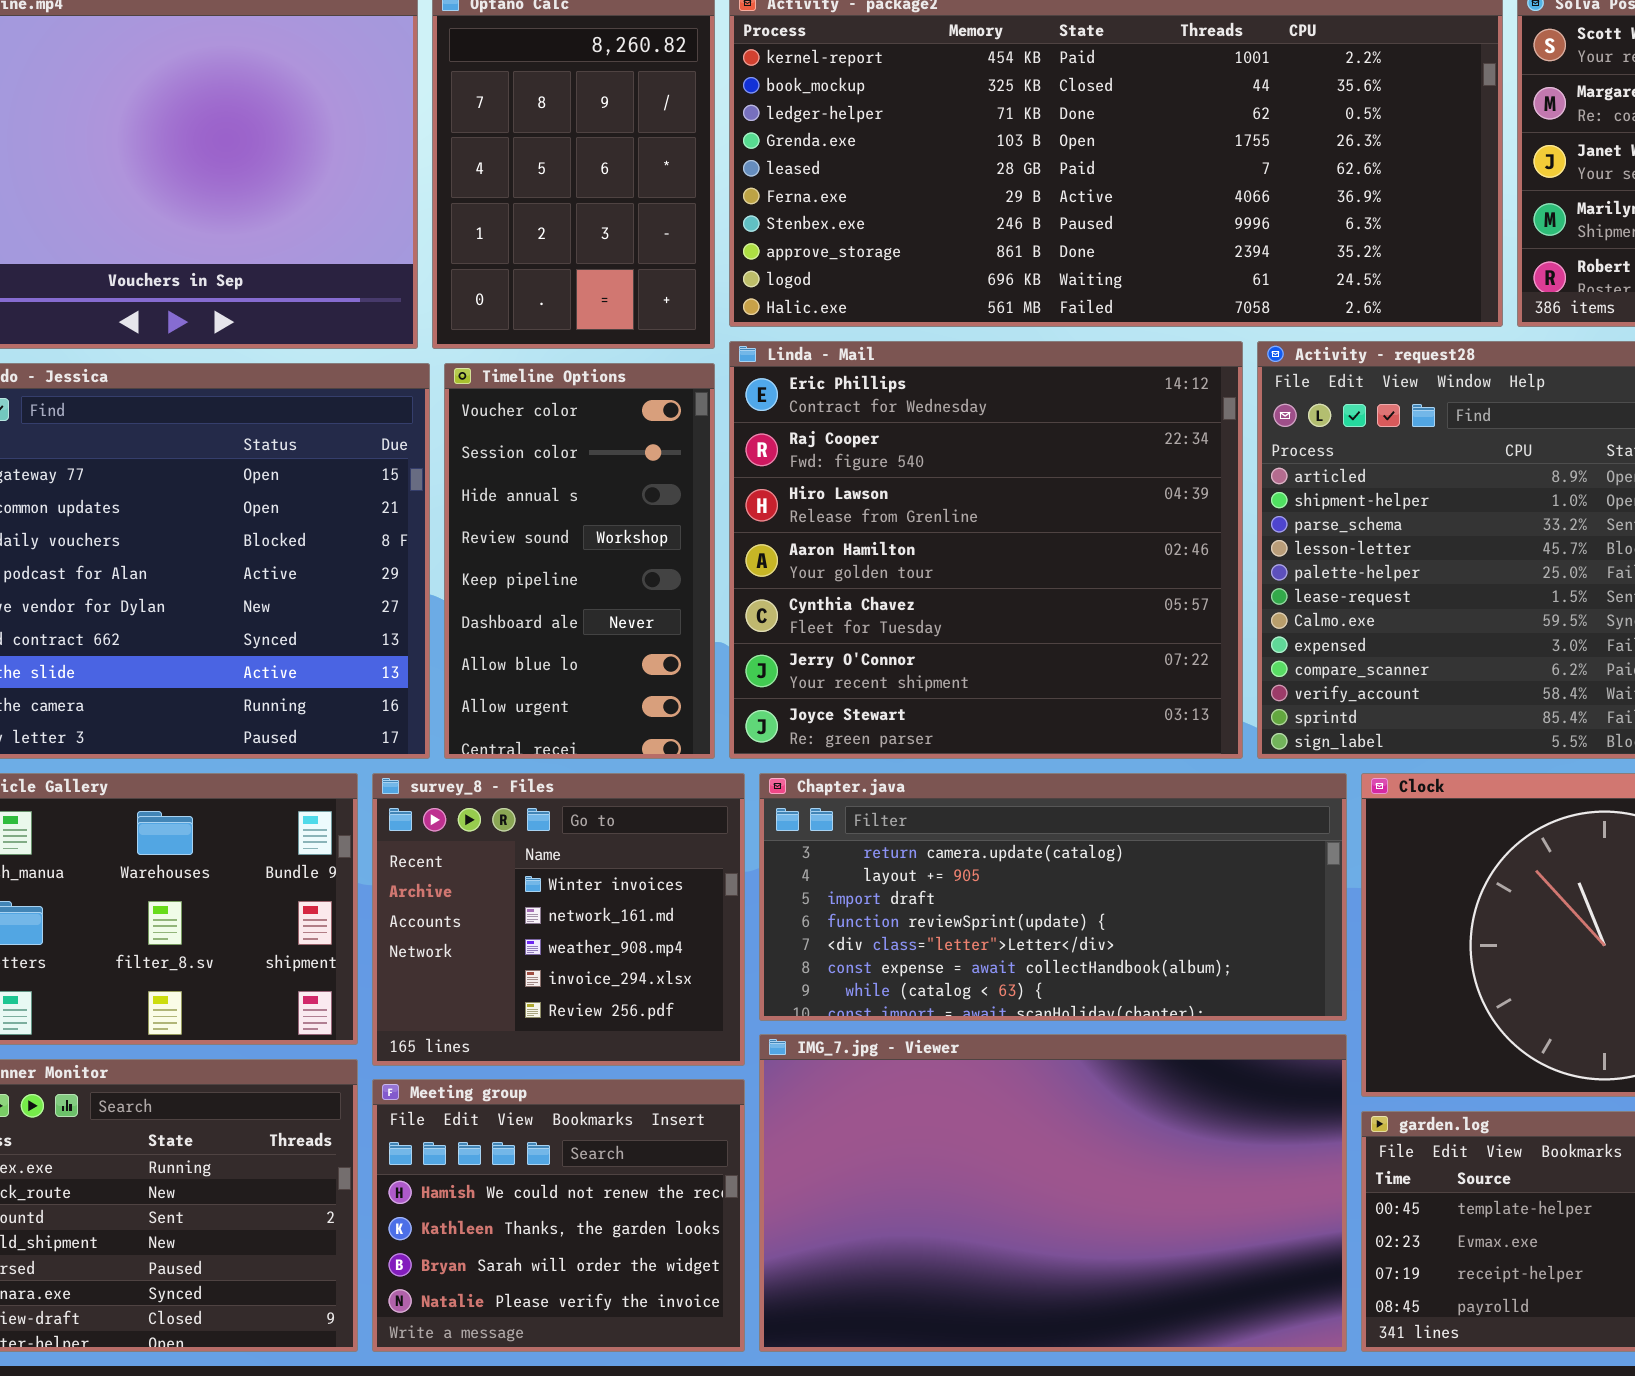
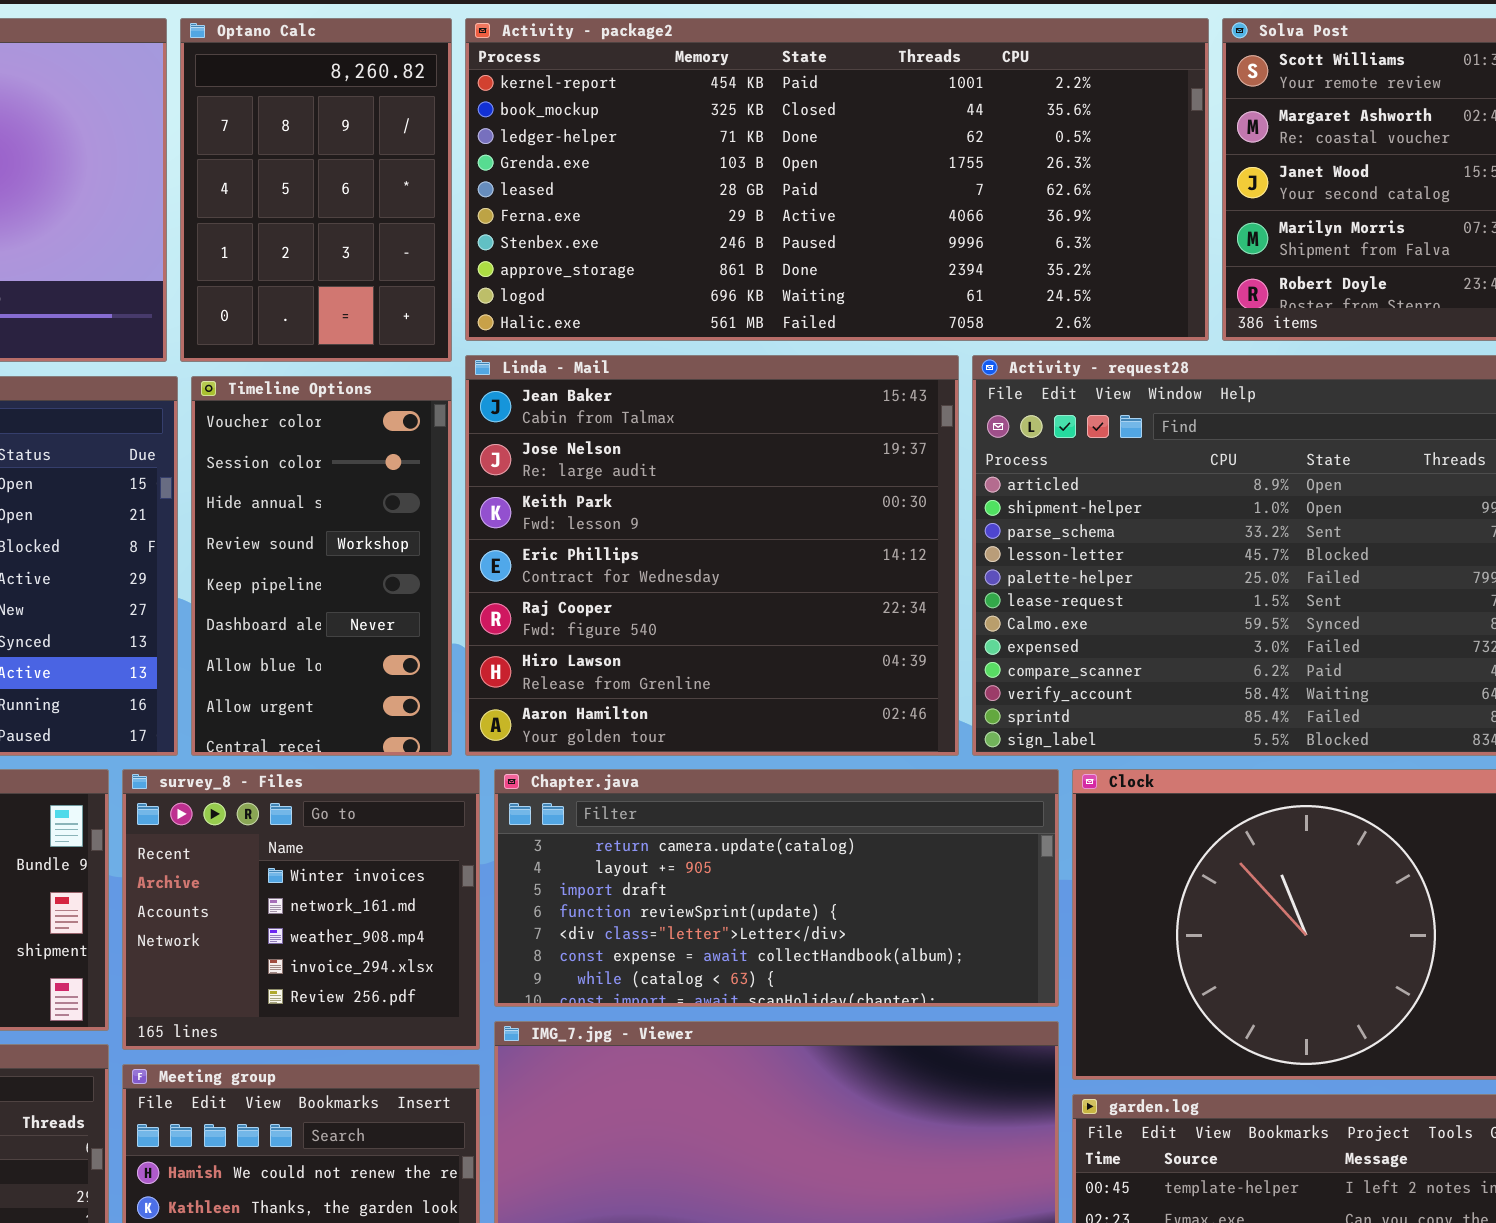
Linda - Mail: [729,341,1243,759] -> [465,355,959,756], scrolled up 3 rows

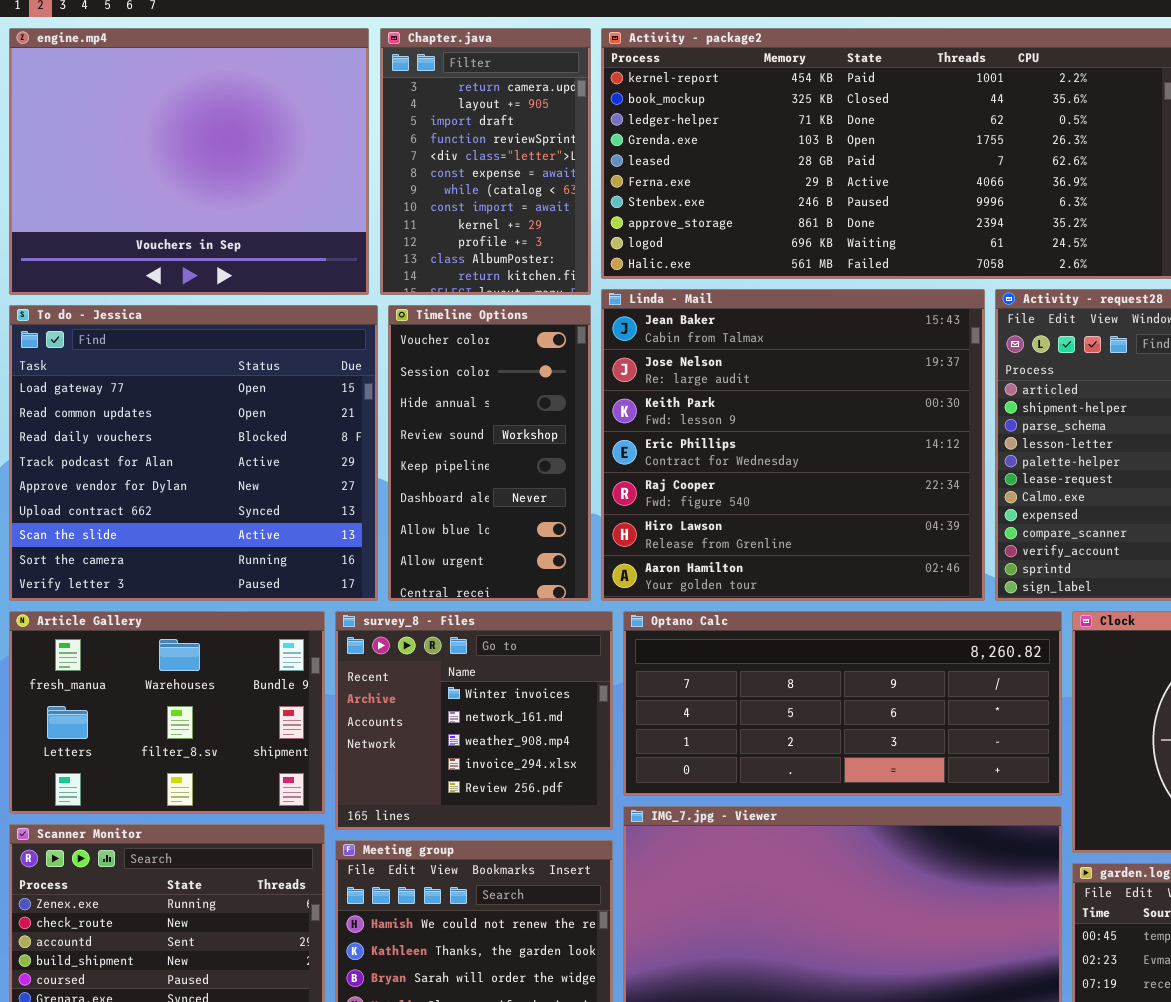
Optano Calc: [180,18,452,362] -> [623,611,1062,796], moved, resized
Chapter.java: [494,769,1059,1007] -> [380,28,591,295], moved, resized

